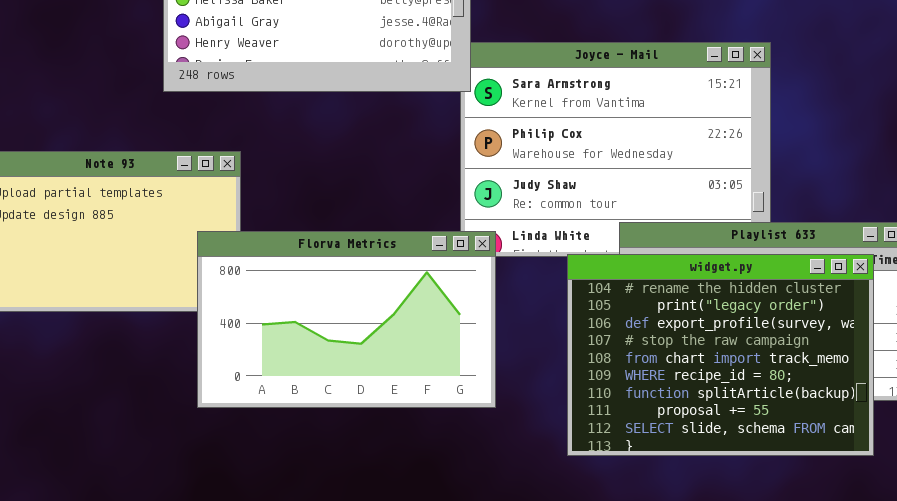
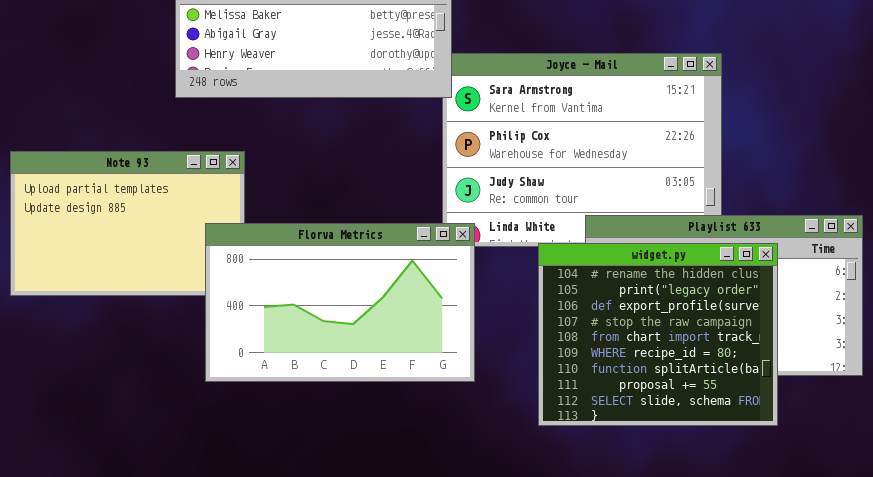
widget.py: [567,254,874,456] -> [538,243,778,426], resized

